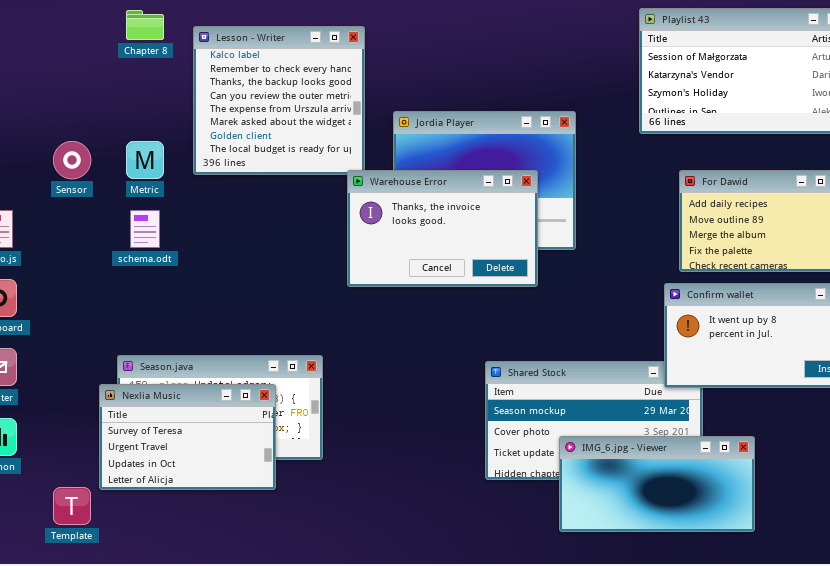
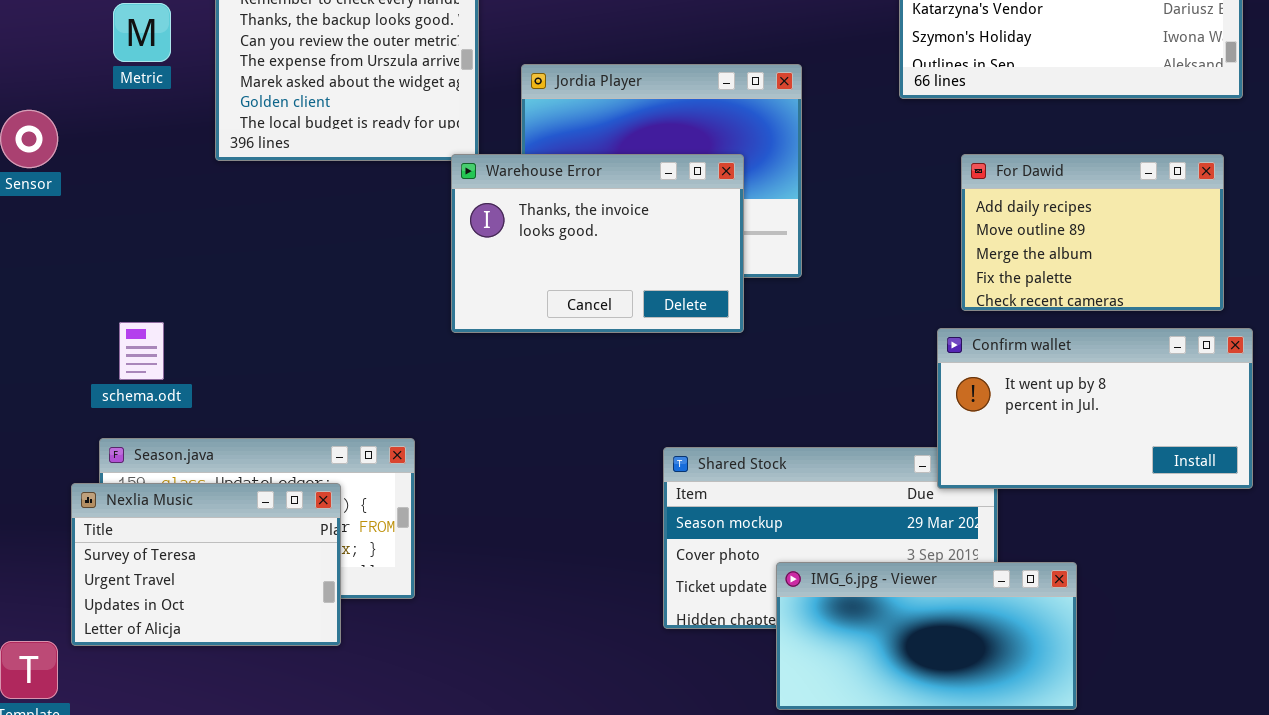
Metric: [126,141,164,179] -> [113,3,171,62], moved
schema.odt: [130,210,160,248] -> [119,322,164,380], moved

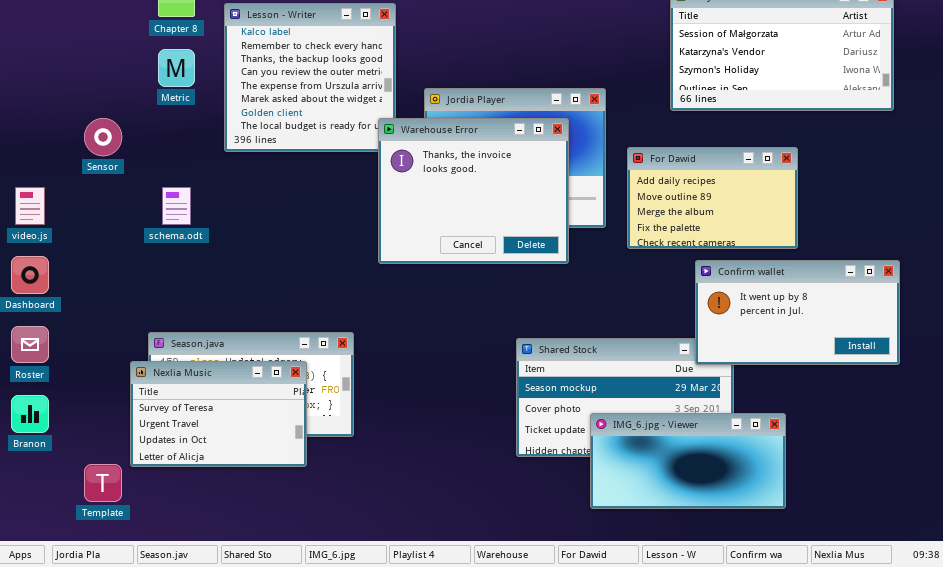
Warehouse Error: [451,154,744,333] -> [378,118,569,264], resized
For Dawid: [961,154,1224,311] -> [627,147,798,249], moved
schema.odt: [119,322,164,380] -> [162,187,191,225], moved

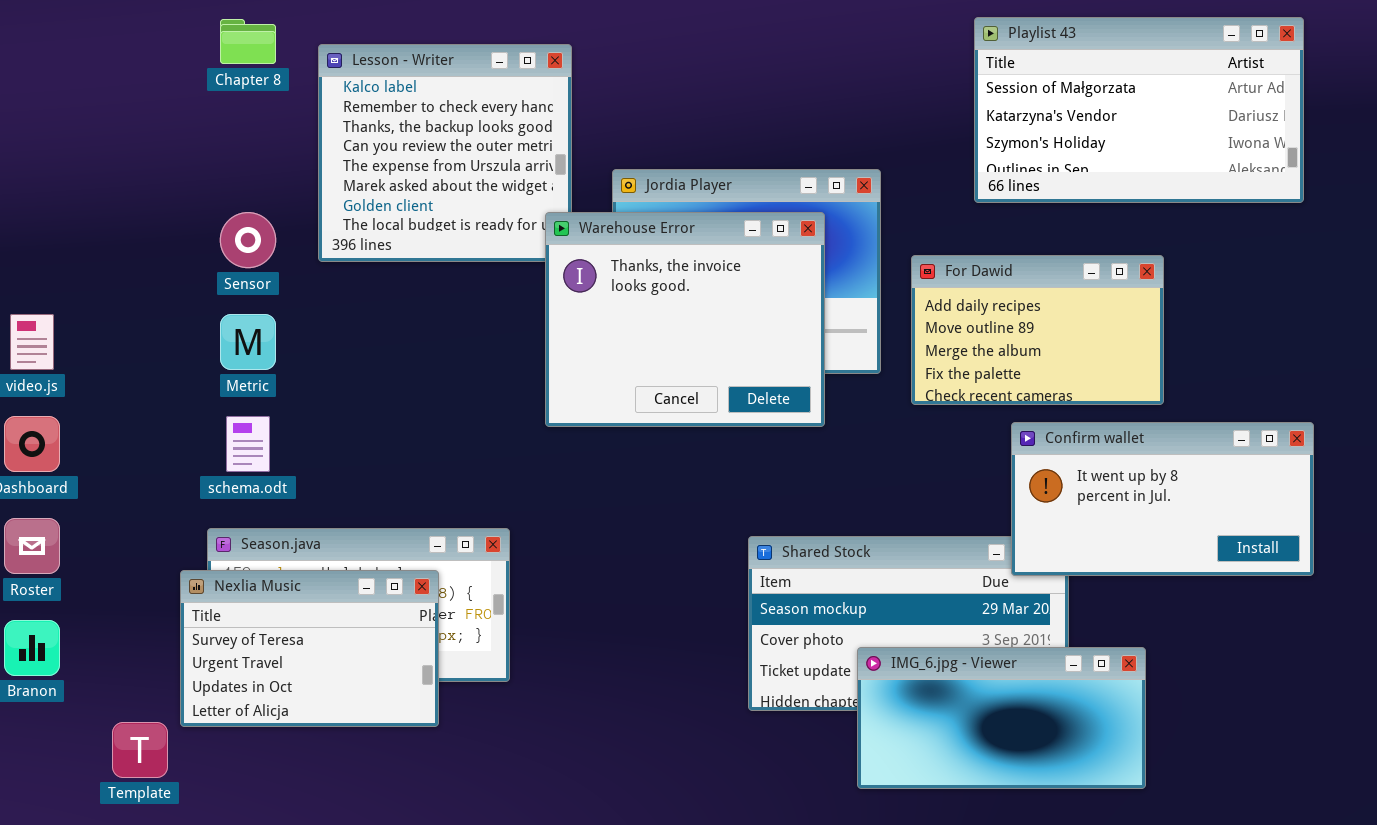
Metric: [158,49,195,87] -> [220,314,276,370], moved
Sensor: [84,118,122,156] -> [220,212,276,268], moved
schema.odt: [162,187,191,225] -> [226,416,270,472], moved

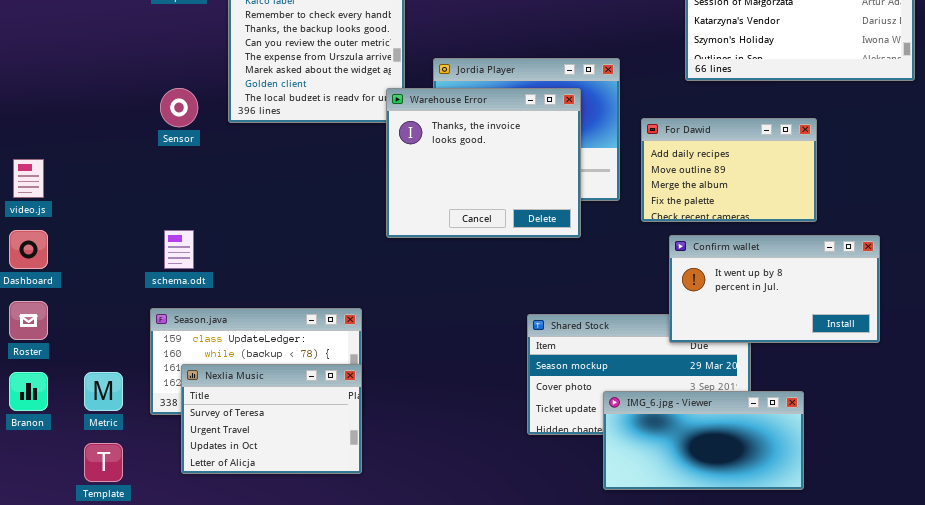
Metric: [220,314,276,370] -> [84,372,123,411], moved
Confirm wallet: [1011,422,1314,576] -> [669,235,880,343], moved
Nexlia Music: [180,570,439,727] -> [181,364,362,474], moved

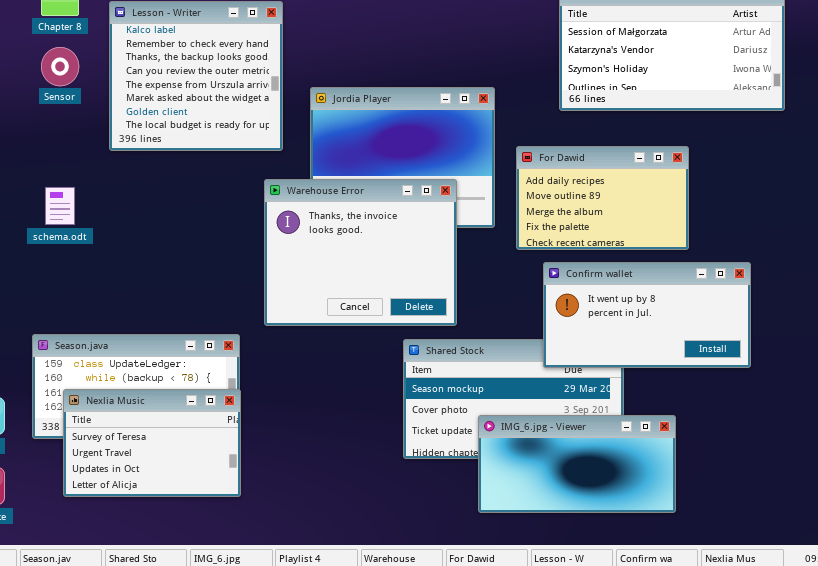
Sensor: [160,88,198,127] -> [41,47,79,86], moved
Warehouse Error: [386,88,581,238] -> [264,179,457,326], moved
schema.odt: [164,230,194,269] -> [45,187,75,225], moved

